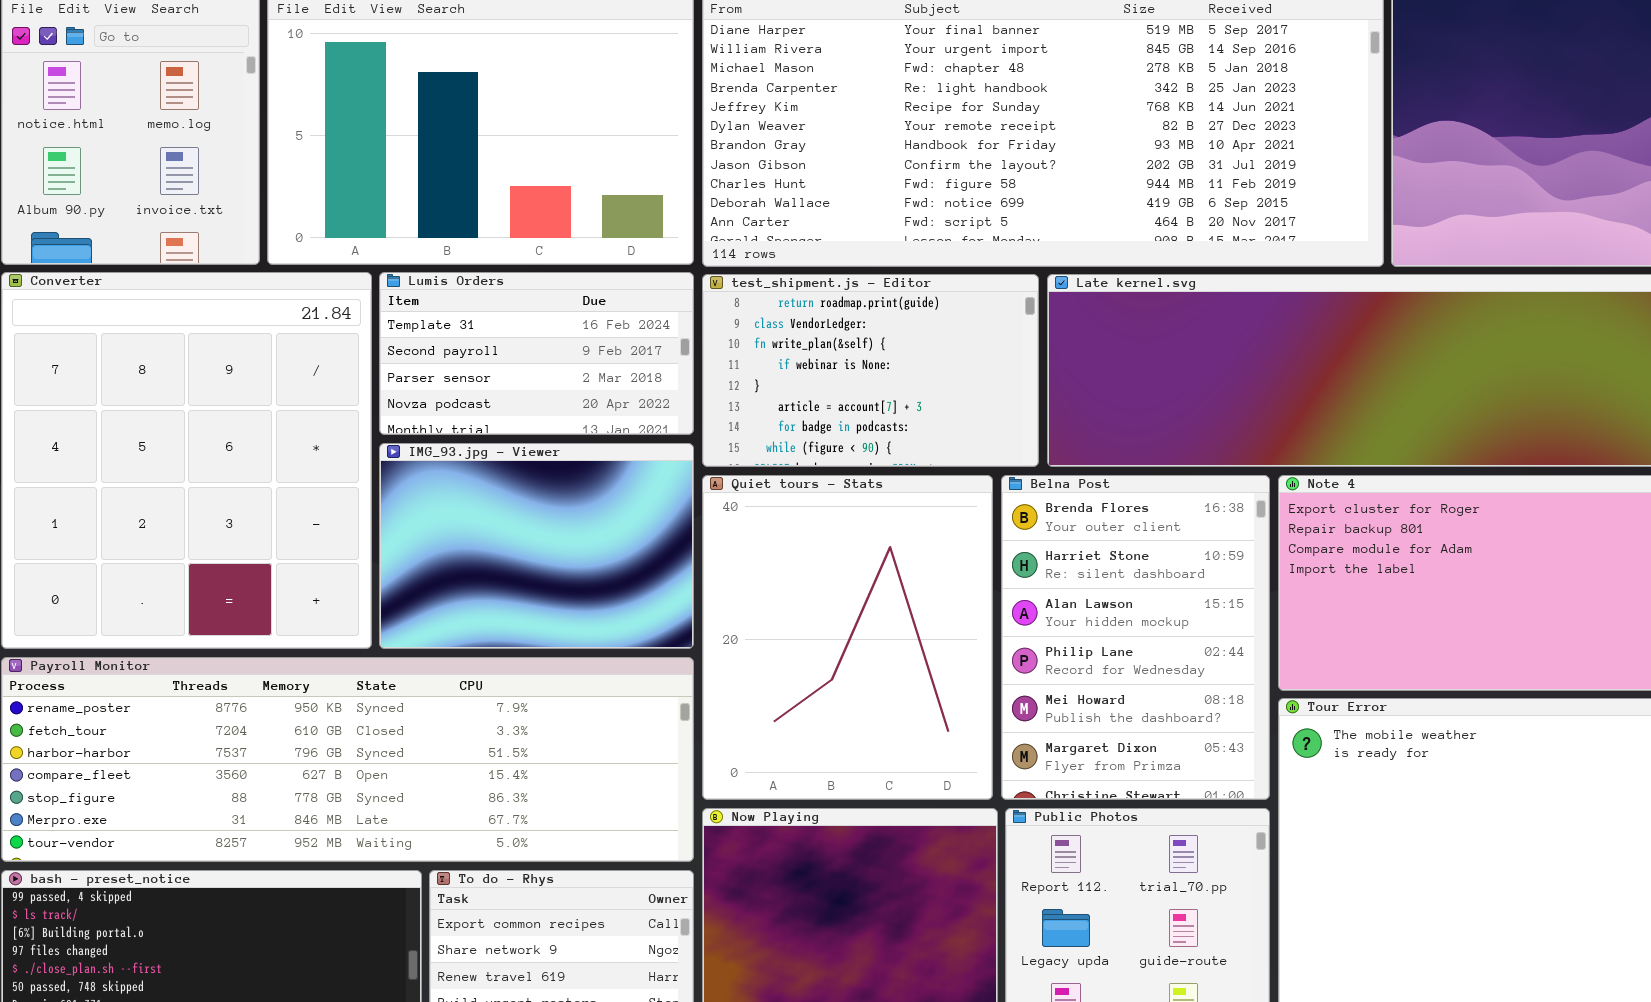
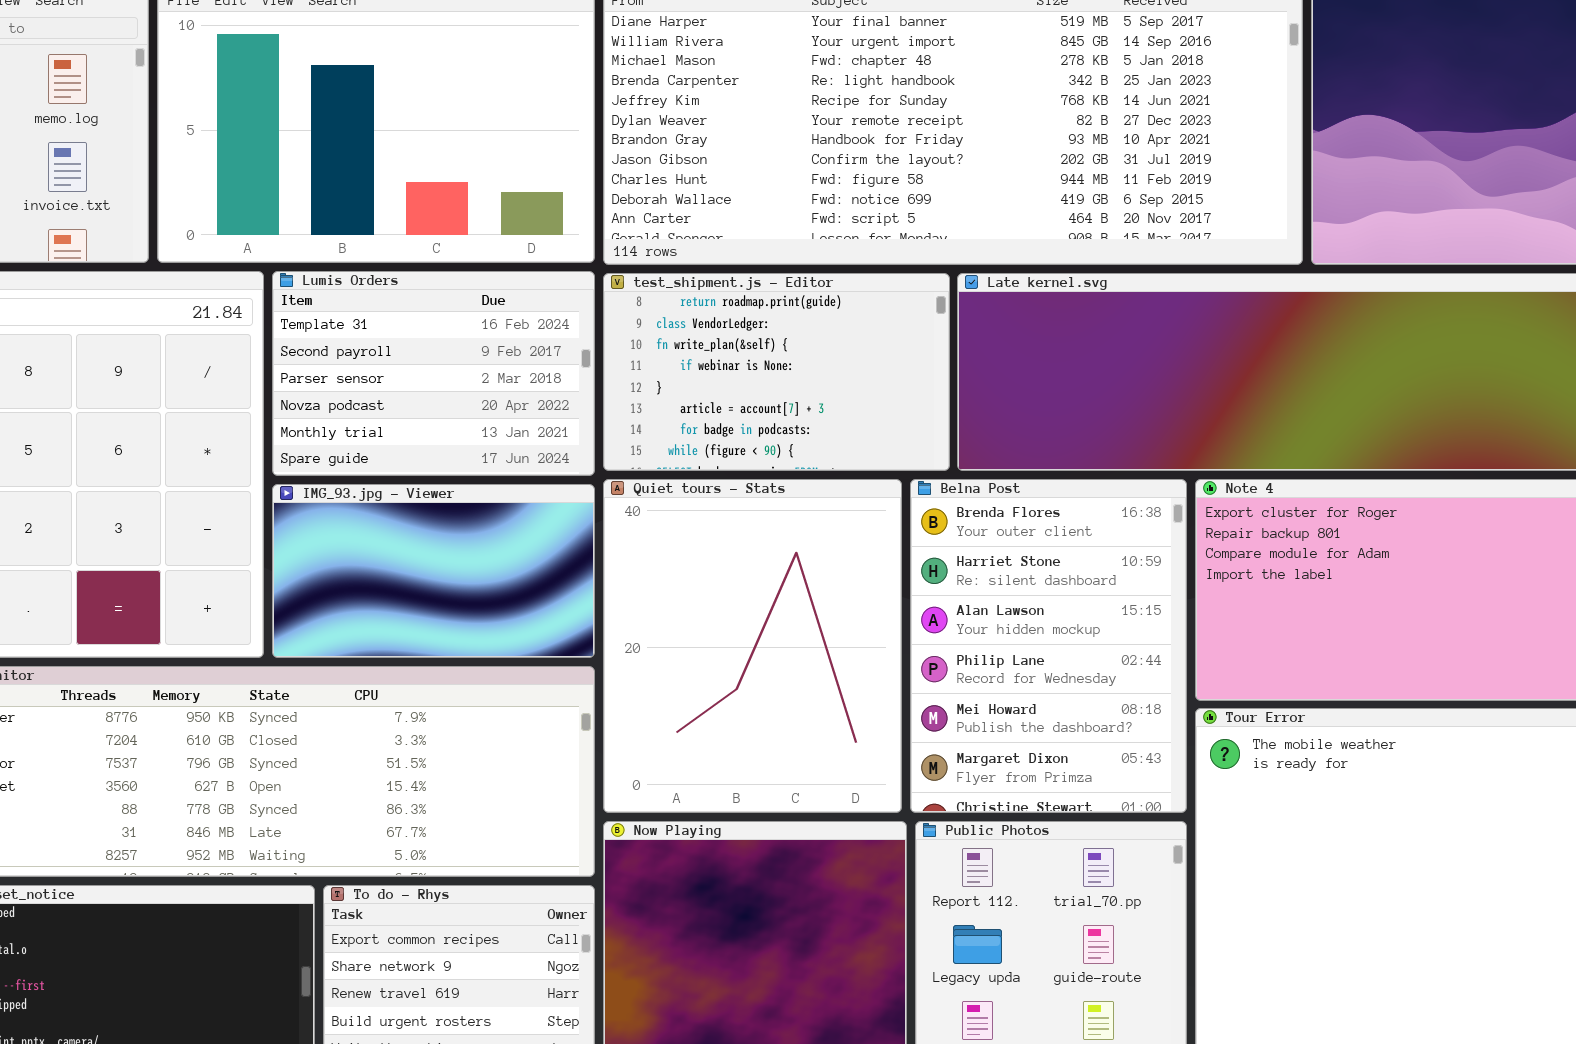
Lumis Orders: [379,272,694,435] -> [272,271,595,476], resized
IMG_93.jpg - Viewer: [379,443,694,649] -> [272,484,595,658], resized

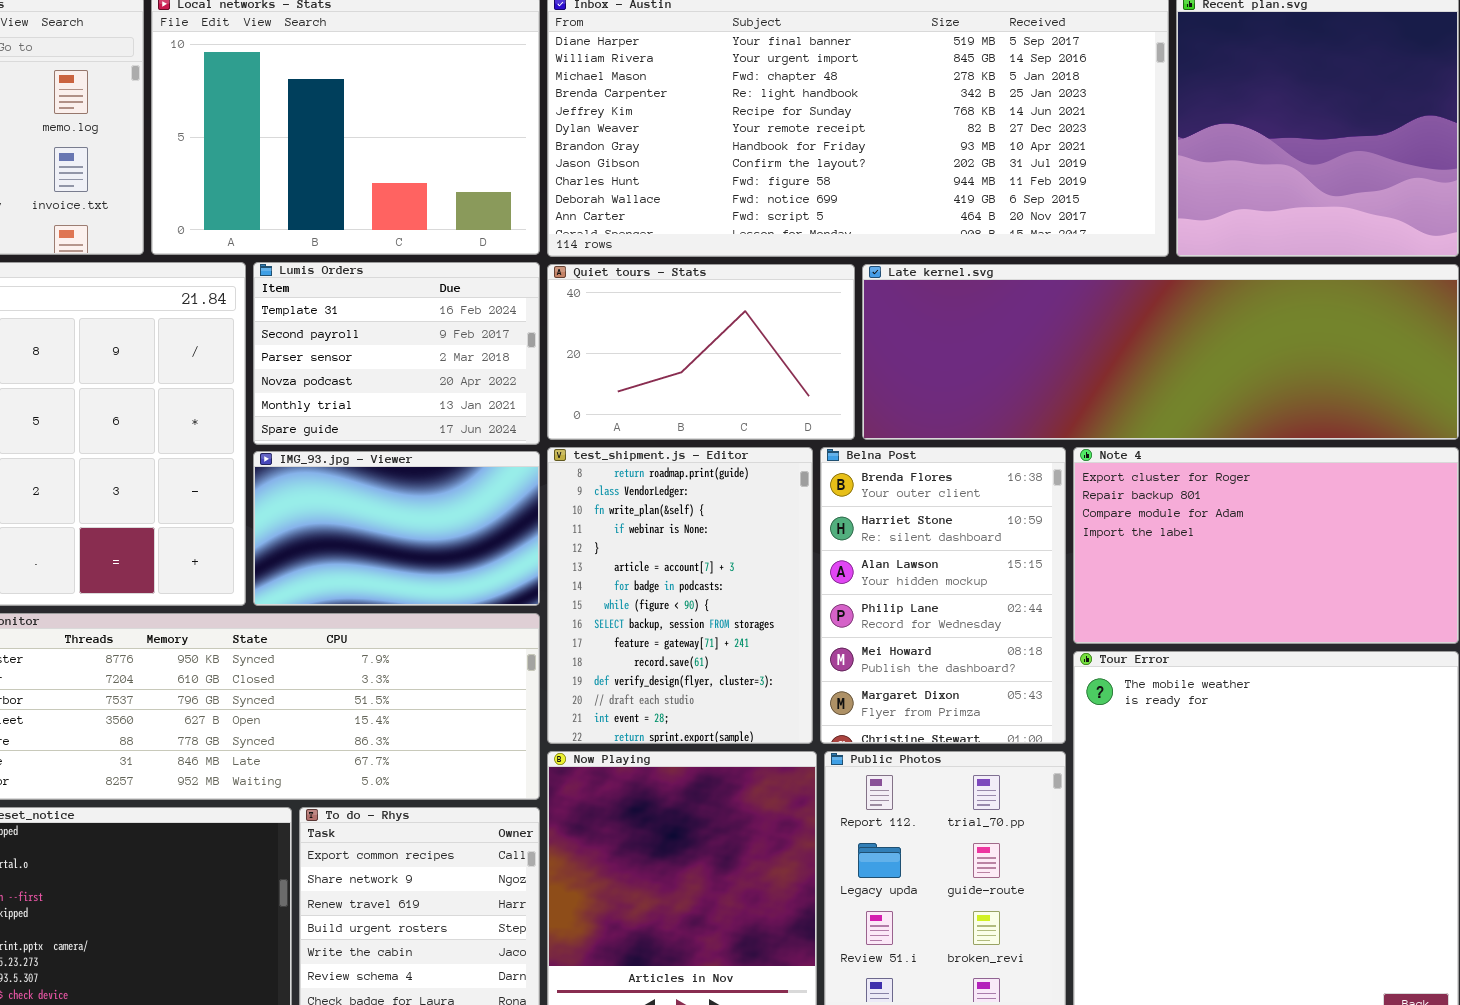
test_shipment.js - Editor: [603,273,950,471] -> [547,447,813,744], moved, resized
Quiet tours - Stats: [603,479,902,813] -> [547,264,855,440], moved, resized

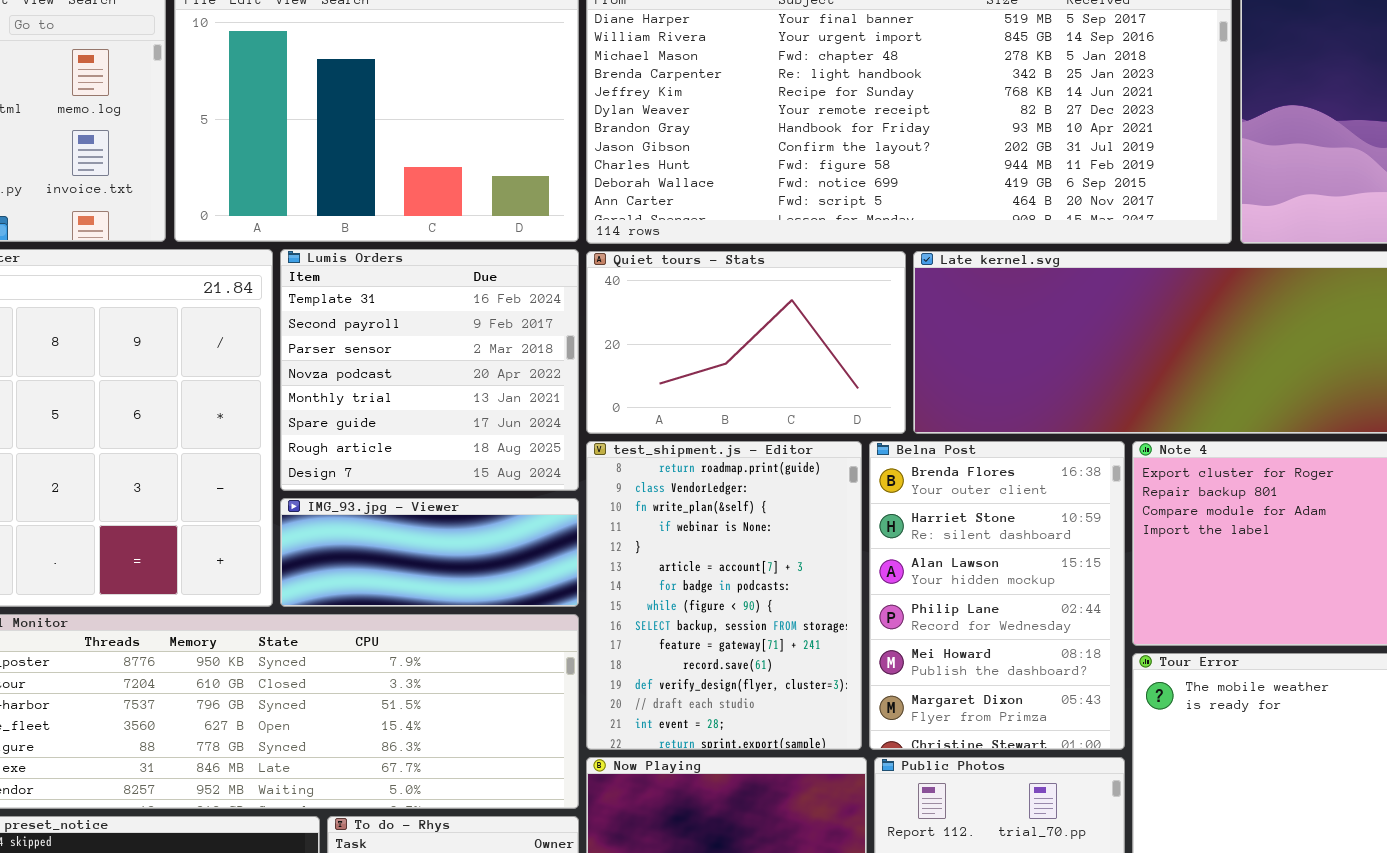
Lumis Orders: [253,262,540,445] -> [280,249,579,491], resized
IMG_93.jpg - Viewer: [253,451,540,606] -> [280,498,579,607], resized

